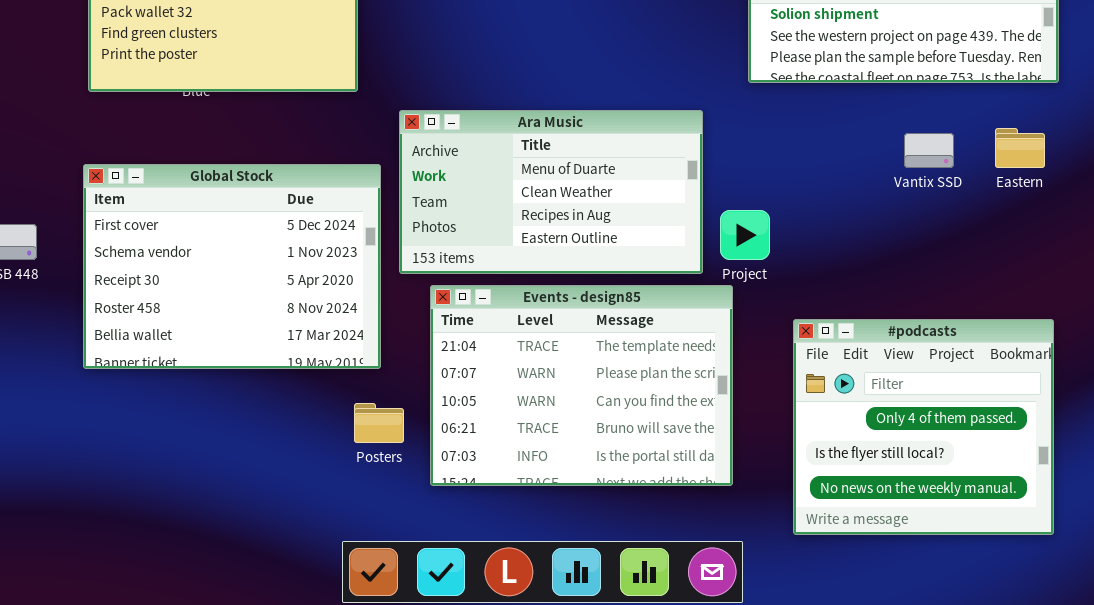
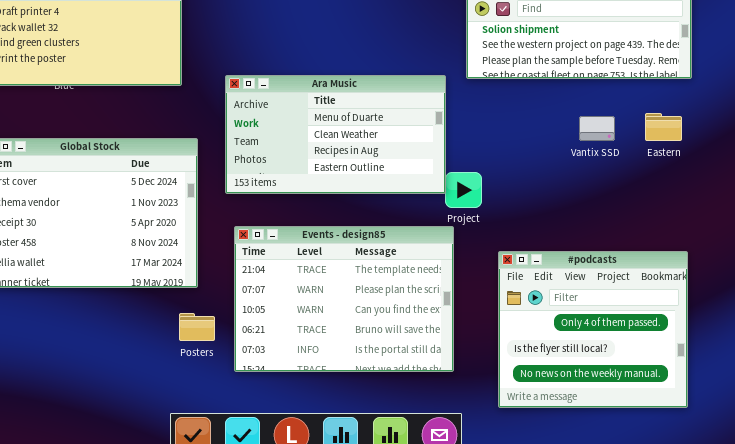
Ara Music: [399,110,703,274] -> [225,75,446,194], moved

